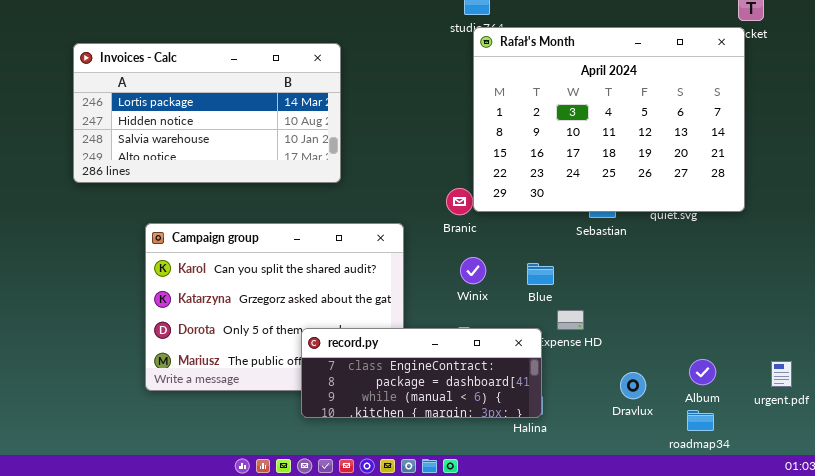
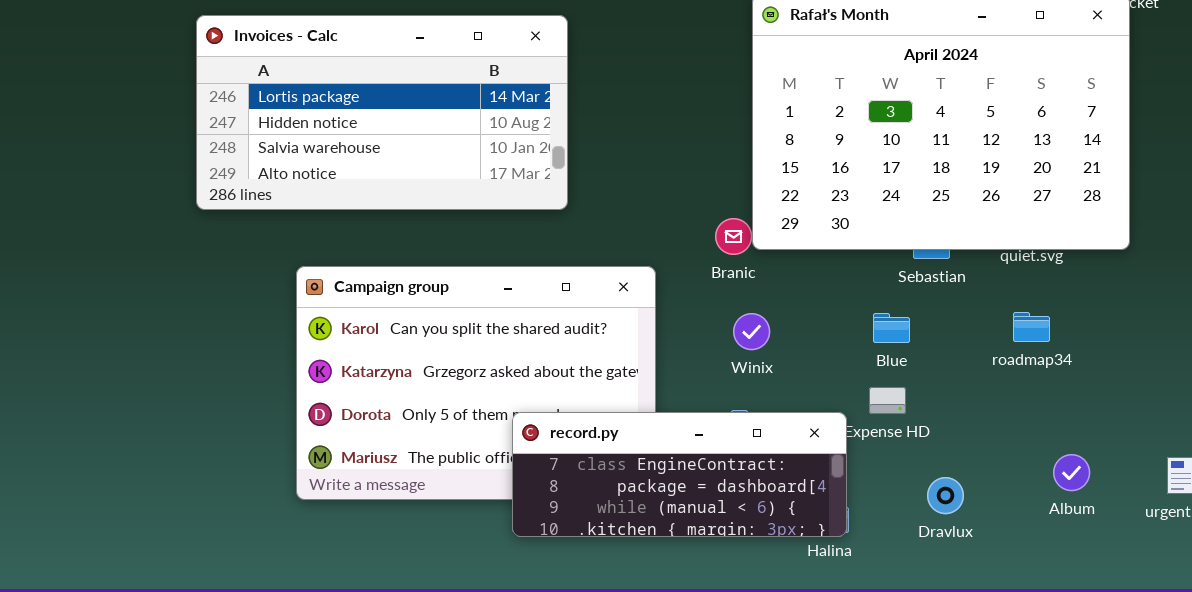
Blue: [527,263,554,285] -> [873,313,910,343], moved
Dravlux: [620,372,646,399] -> [927,477,964,514], moved
roadmap34: [687,410,714,431] -> [1013,312,1050,342], moved

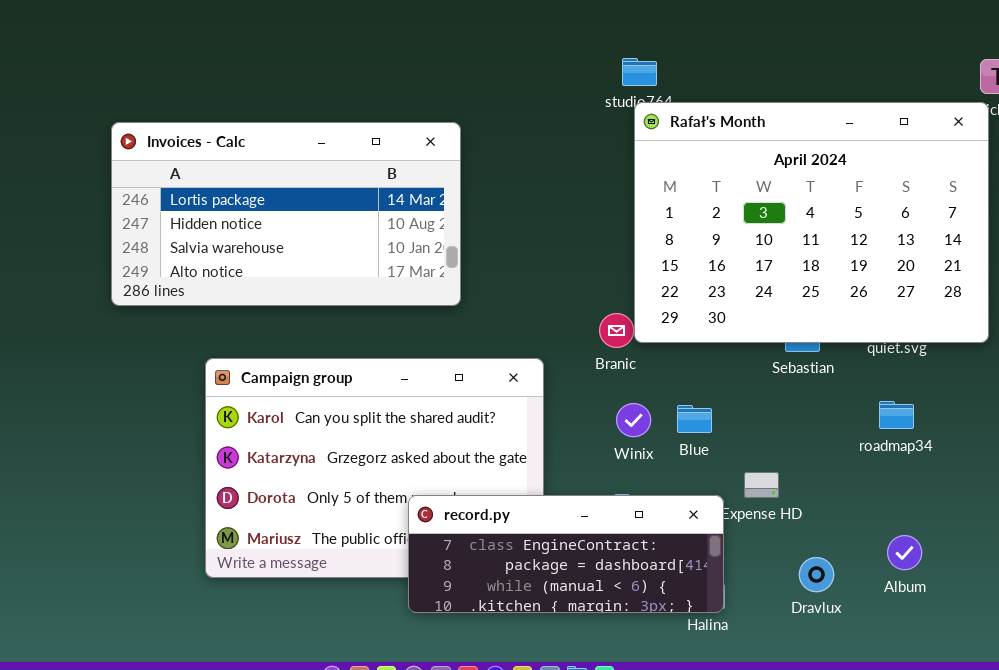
Blue: [873,313,910,343] -> [677,405,712,433], moved
Album: [1053,454,1090,491] -> [887,535,922,570], moved

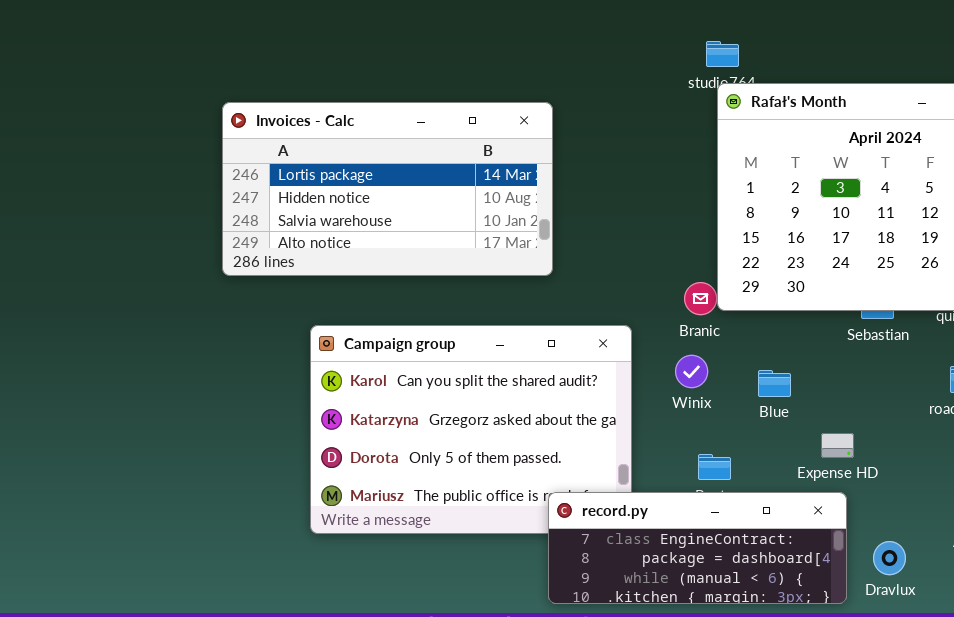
Winix: [616,403,651,437] -> [675,355,708,388], moved
record.py: [408,495,724,613] -> [548,492,847,604], moved
Dravlux: [799,557,834,592] -> [873,541,906,575], moved

